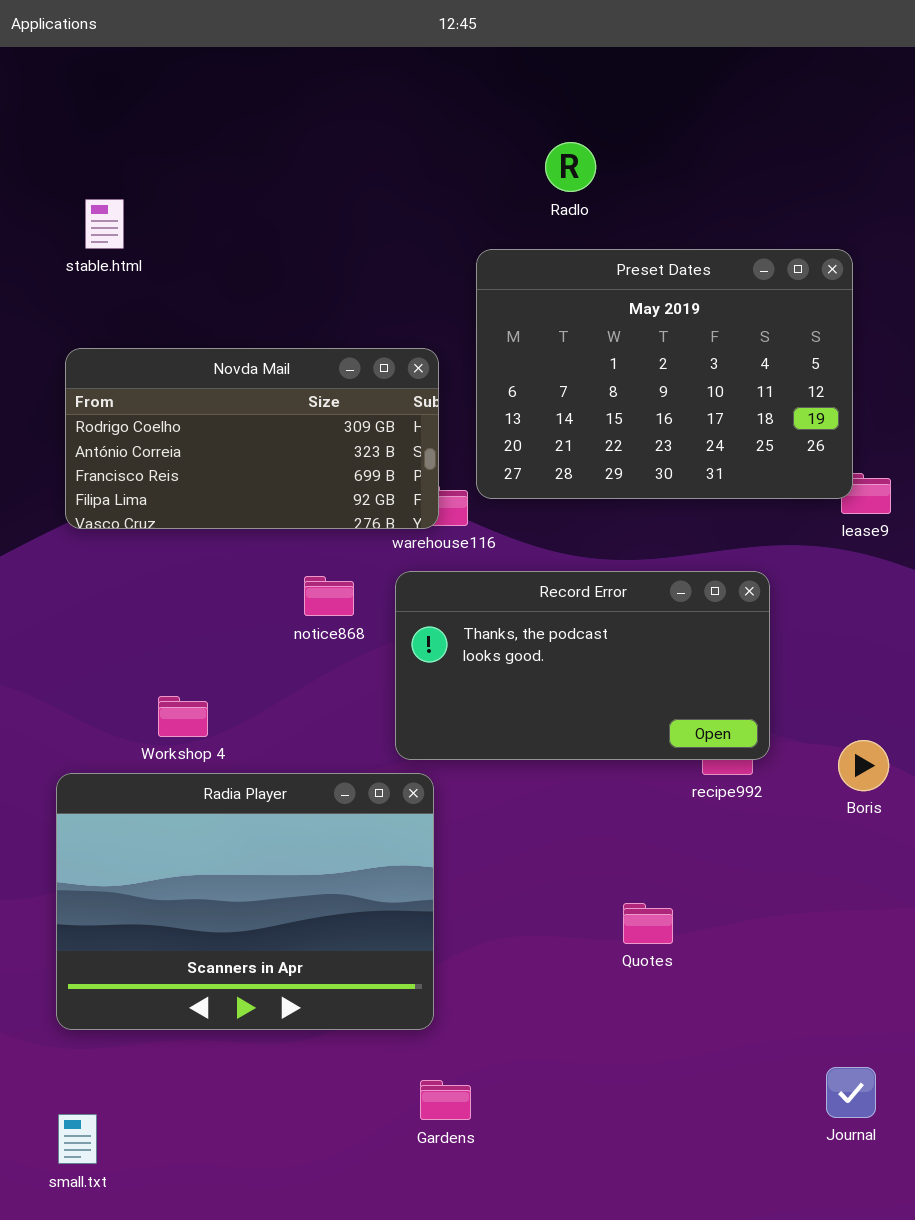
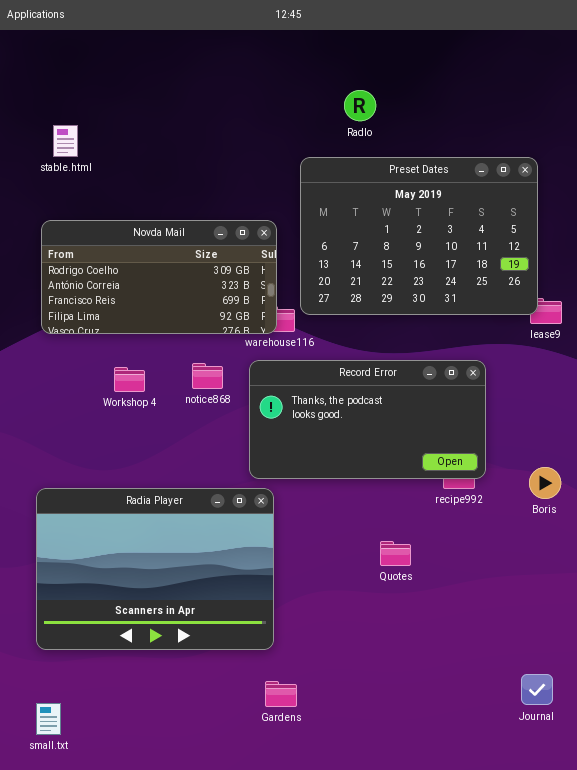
Workshop 4: [158,696,208,737] -> [114,367,145,392], moved
Quotes: [623,903,673,944] -> [380,541,411,566], moved

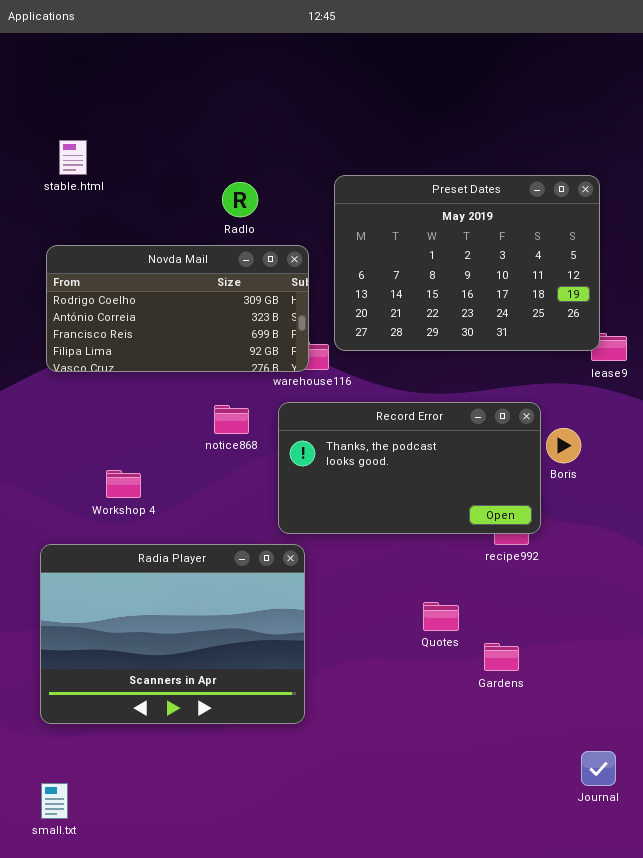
Radlo: [344,90,376,121] -> [222,182,258,217], moved
Workshop 4: [114,367,145,392] -> [106,470,141,498], moved
Boris: [529,467,561,499] -> [546,428,581,463], moved
Gardens: [265,681,297,707] -> [484,643,519,671], moved

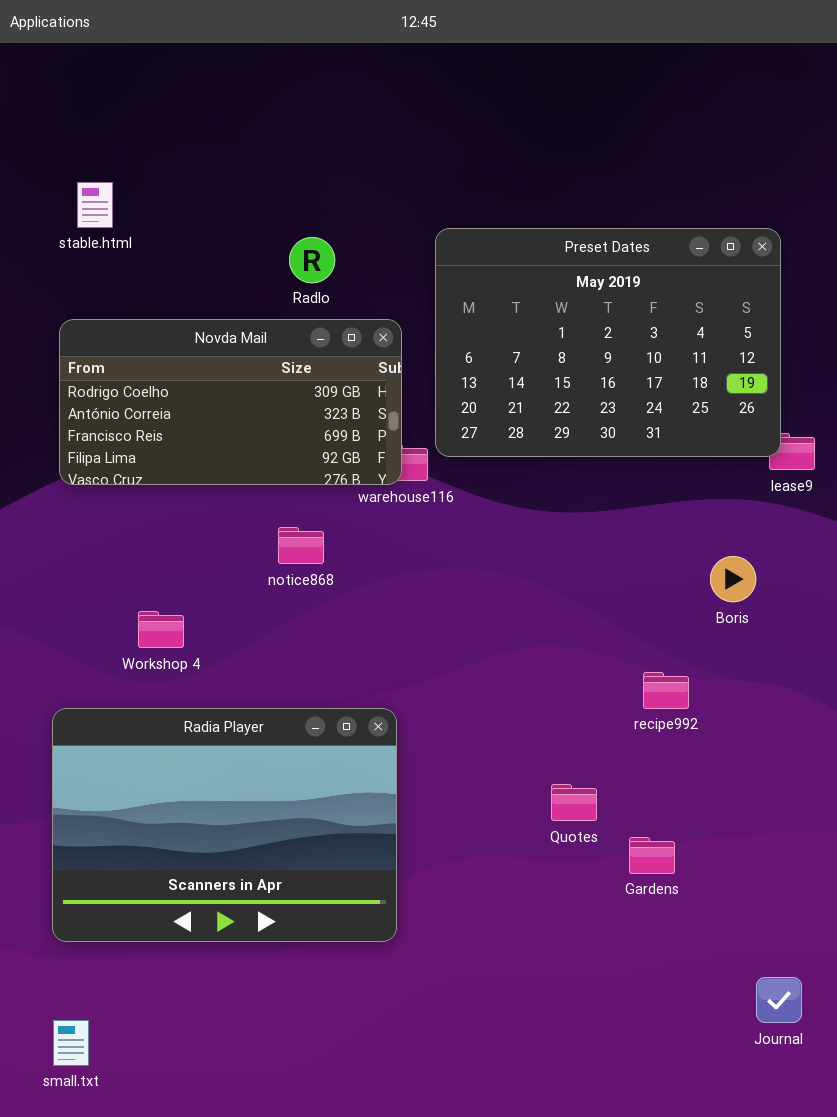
Record Error: [278,402,541,534] -> none, closed

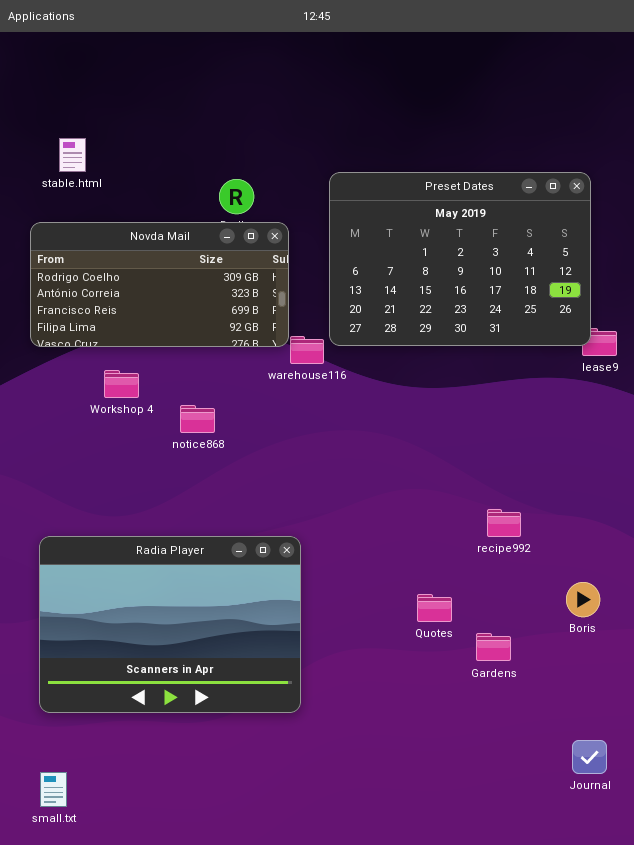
Novda Mail: [59,319,402,485] -> [30,222,289,347], moved
notice868: [278,527,324,564] -> [180,405,215,433], moved
Boris: [710,556,756,602] -> [566,582,600,617], moved
Workshop 4: [138,611,184,648] -> [104,370,139,398], moved

